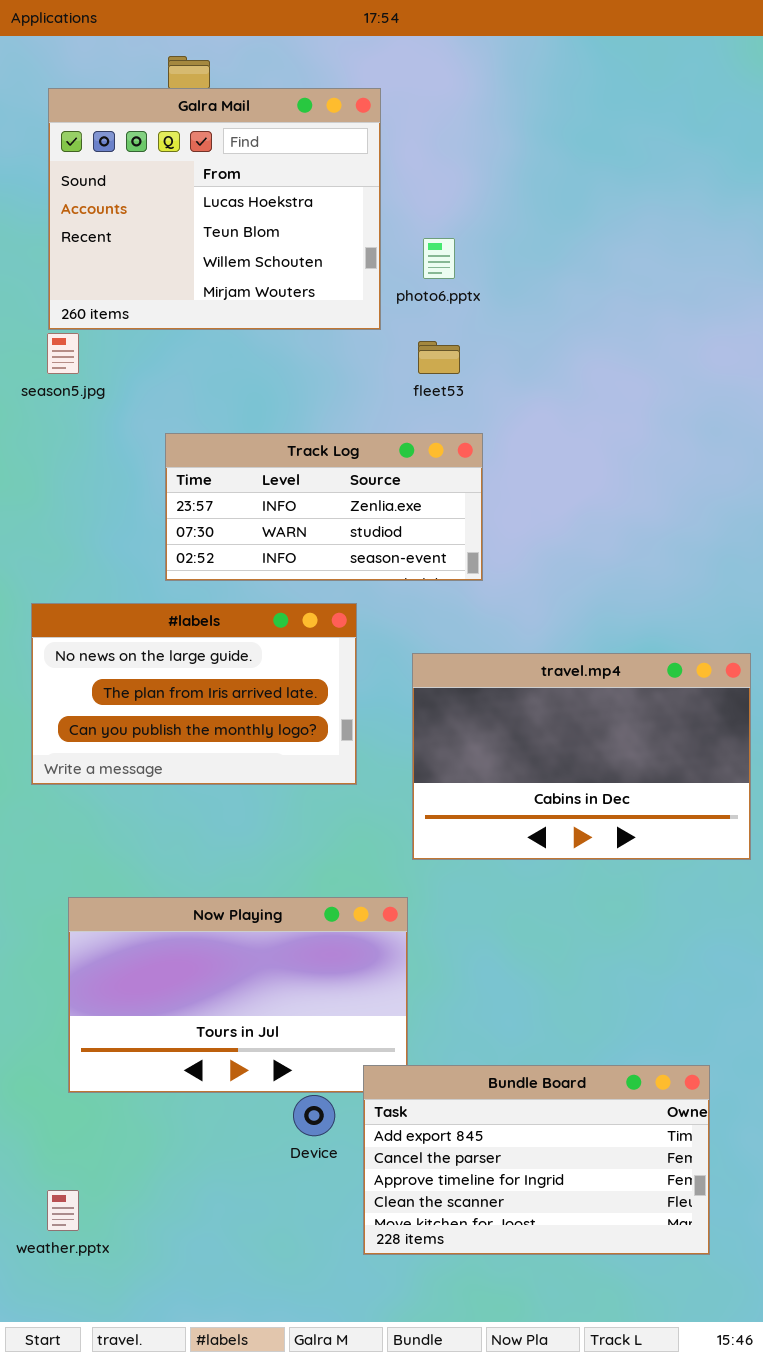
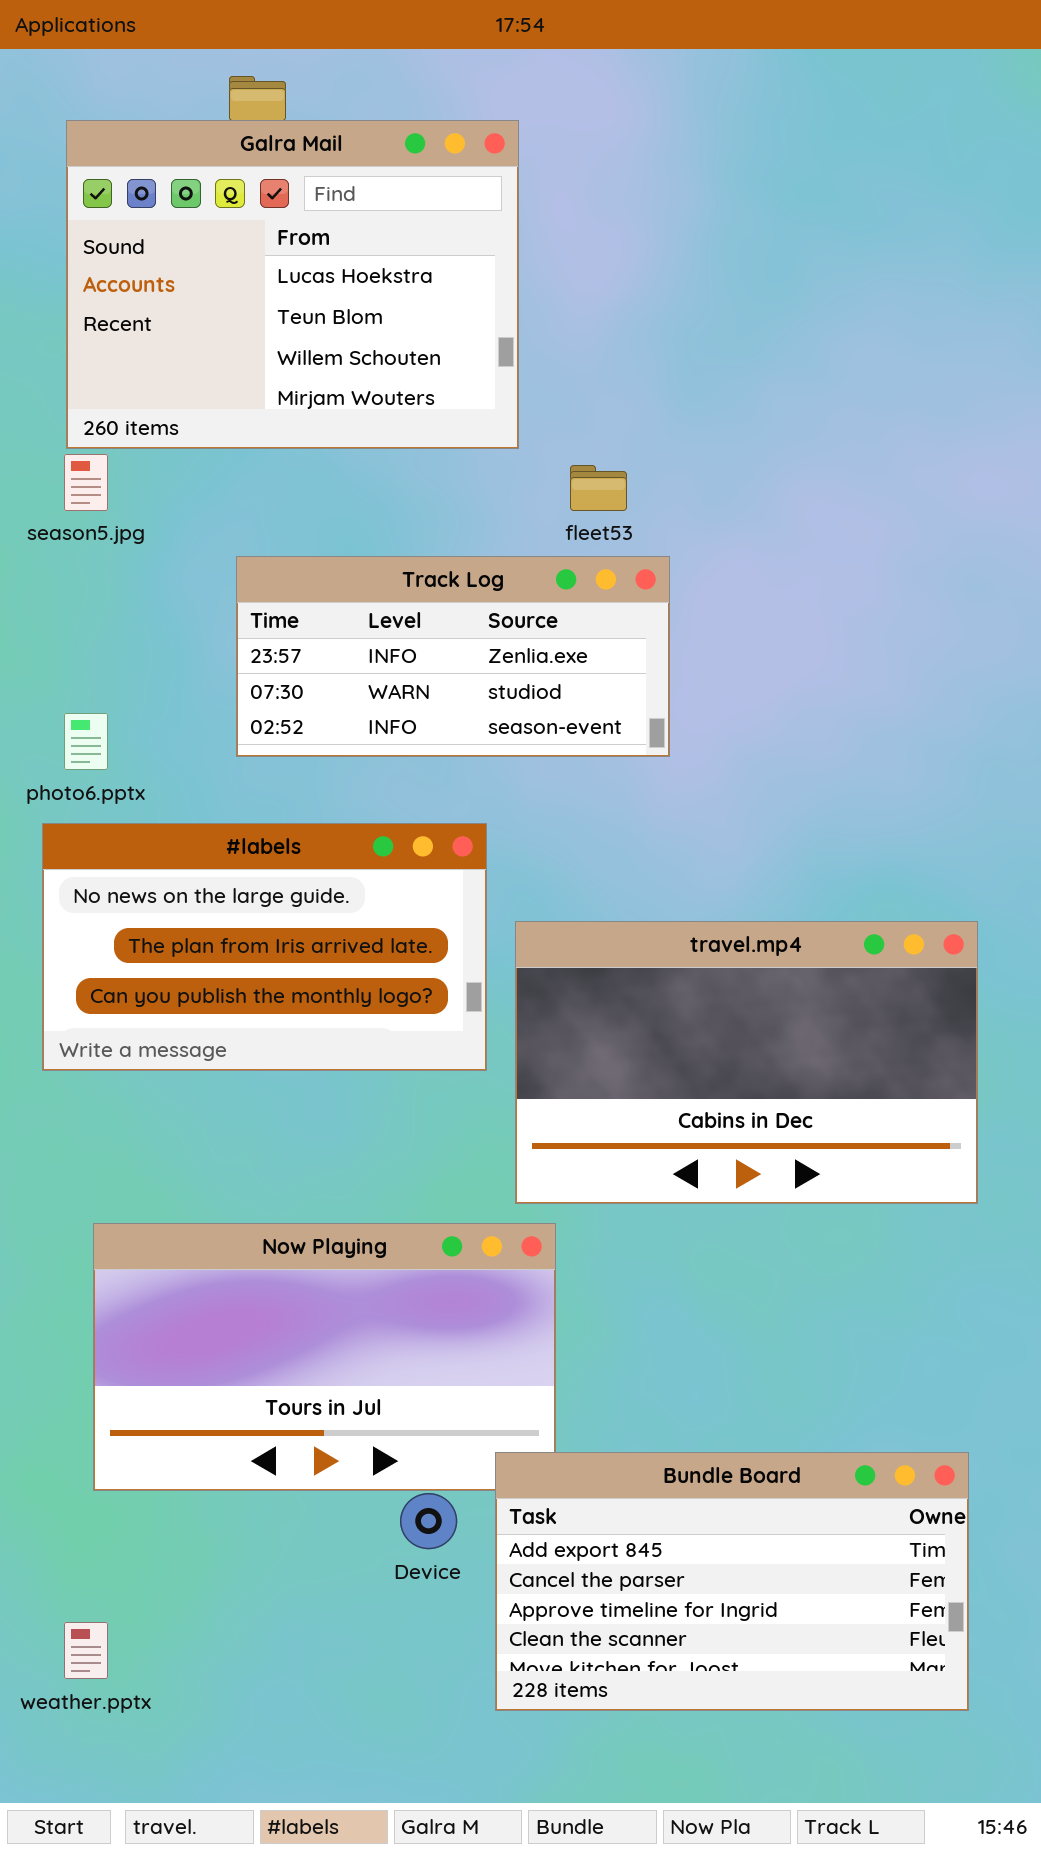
photo6.pptx: [423,238,455,279] -> [64,713,108,770], moved
Track Log: [165,433,483,581] -> [236,556,670,757], moved
travel.mp4: [412,653,751,860] -> [515,921,978,1204], moved

